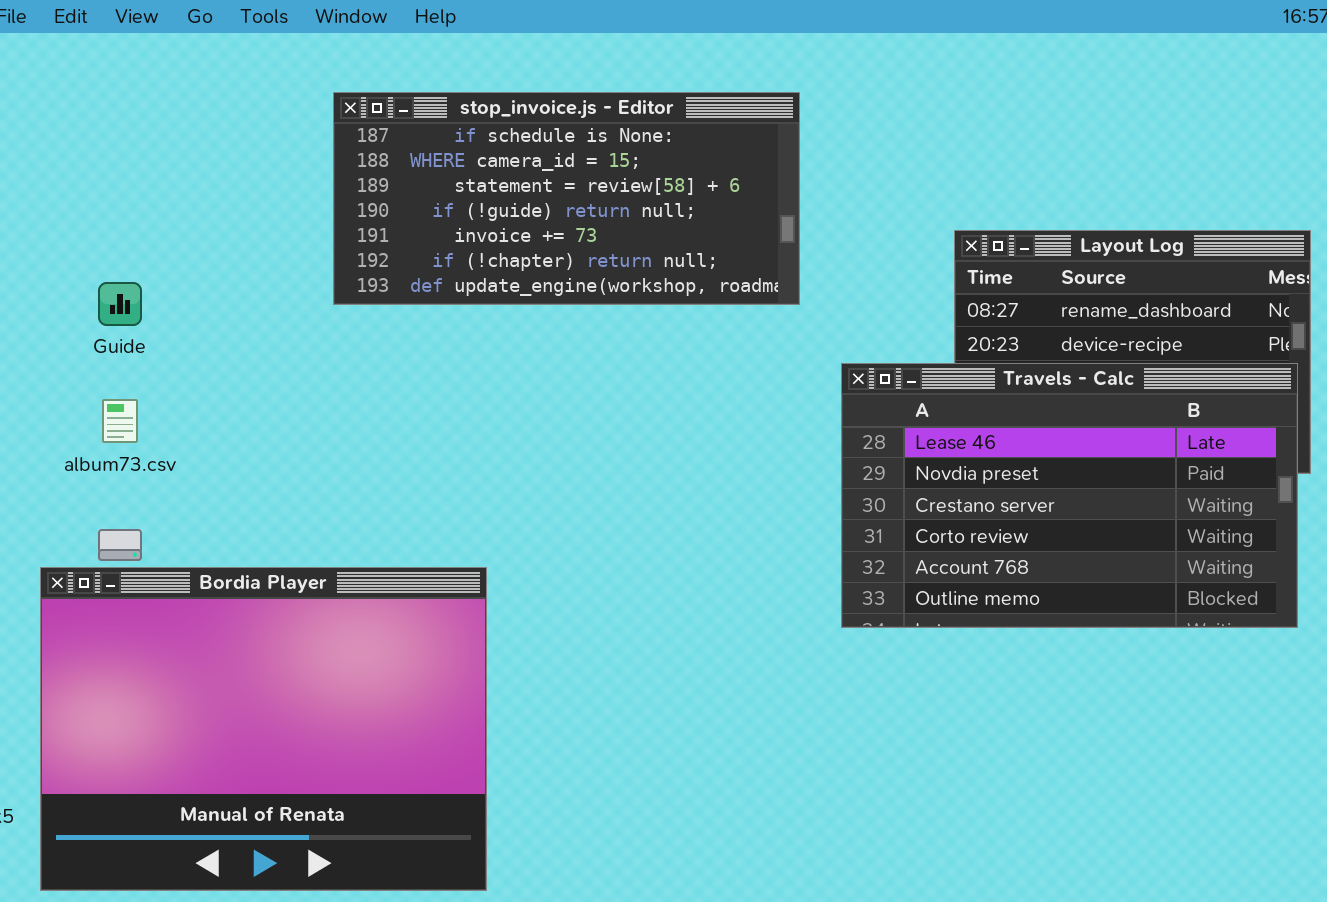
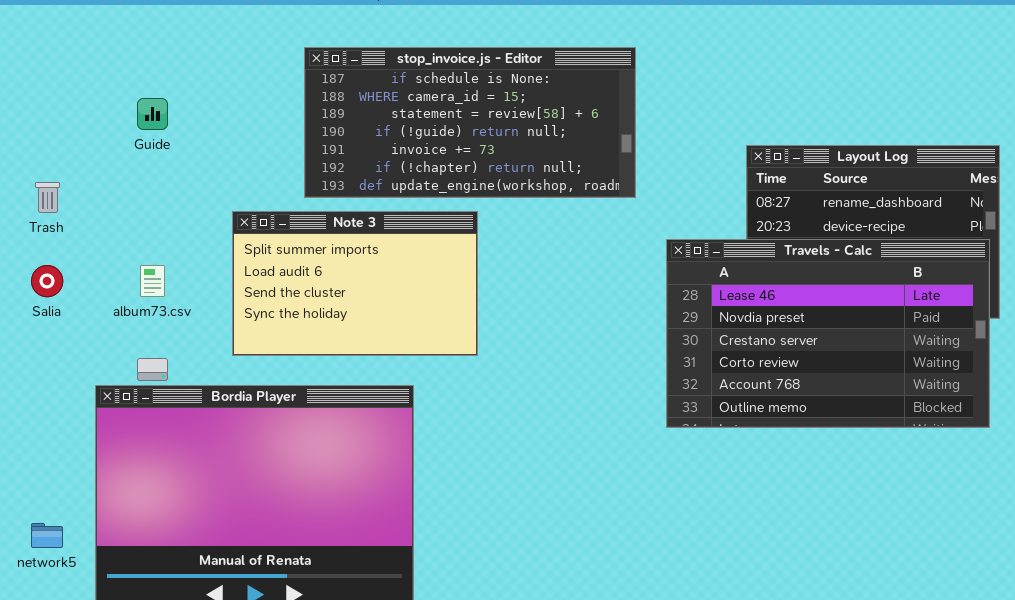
Guide: [98,282,142,326] -> [137,98,168,130], moved
Note 3: none -> [232,211,478,356], opened

